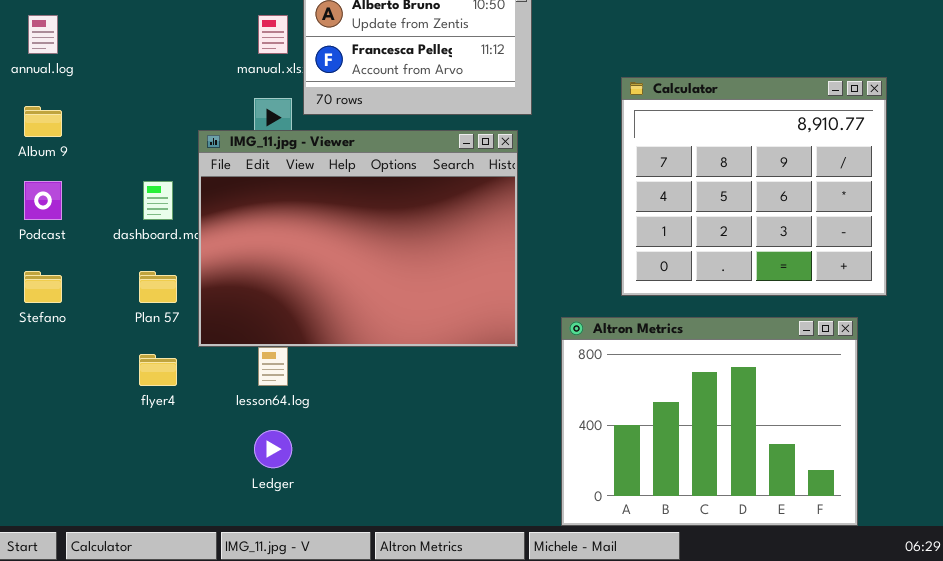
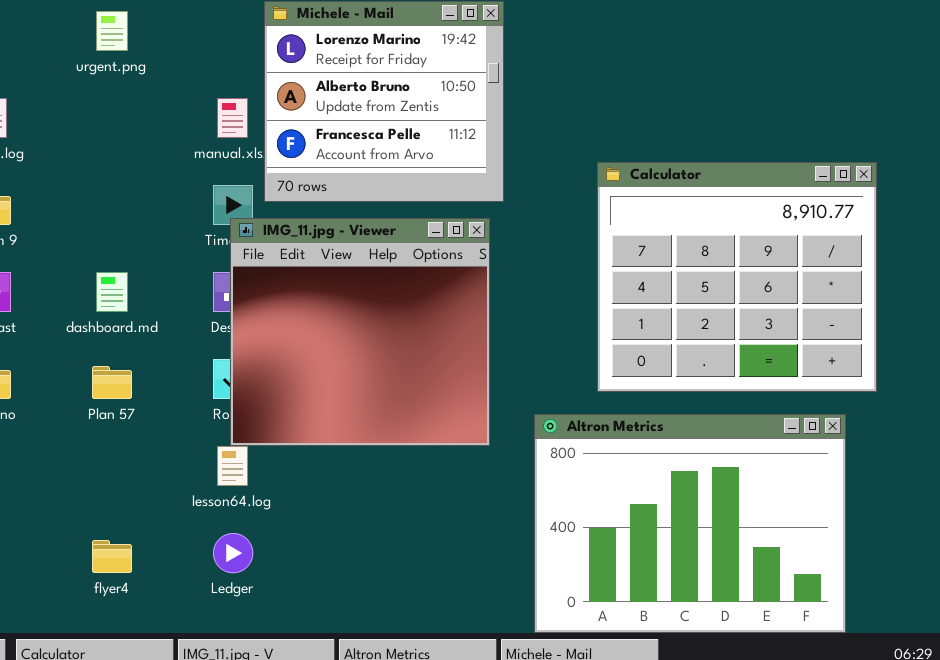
IMG_11.jpg - Viewer: [198,130,518,347] -> [230,218,490,446], resized
flyer4: [139,354,177,386] -> [92,540,132,573], moved

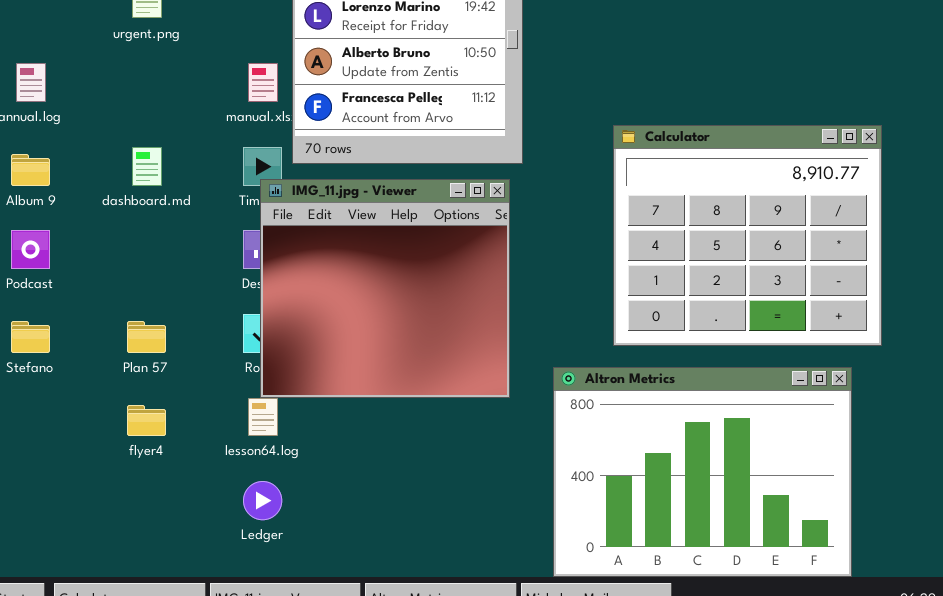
dashboard.md: [96,272,128,312] -> [132,147,162,186], moved
flyer4: [92,540,132,573] -> [127,405,166,436], moved

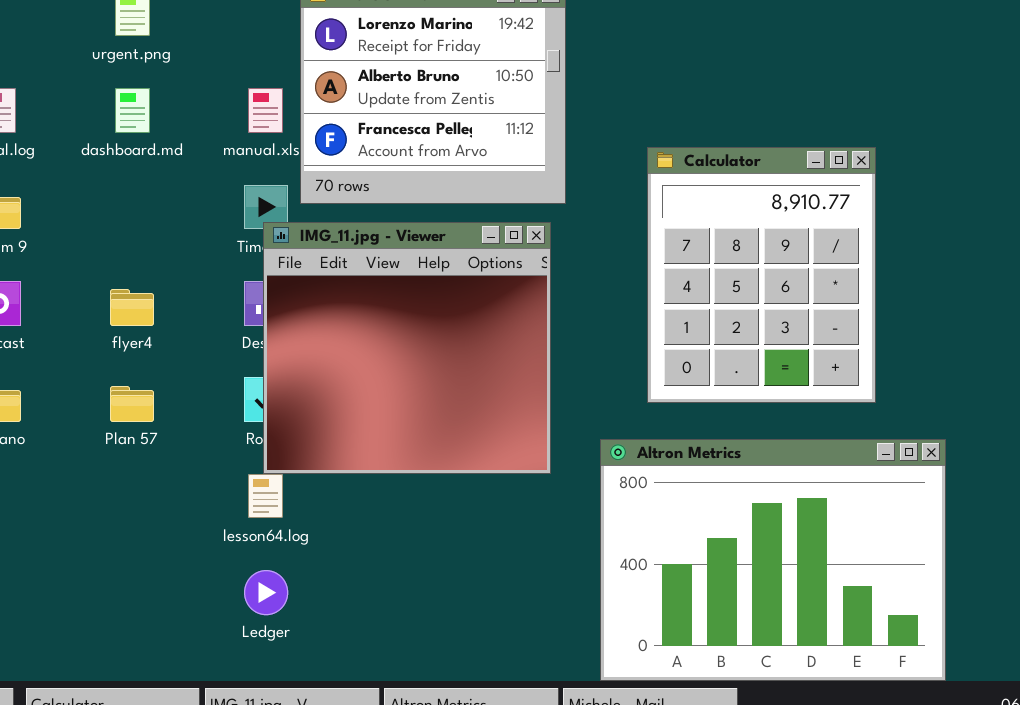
Calculator: [613,125,882,346] -> [647,147,876,403], moved, resized
dashboard.md: [132,147,162,186] -> [115,88,150,133], moved
flyer4: [127,405,166,436] -> [110,289,154,326], moved

